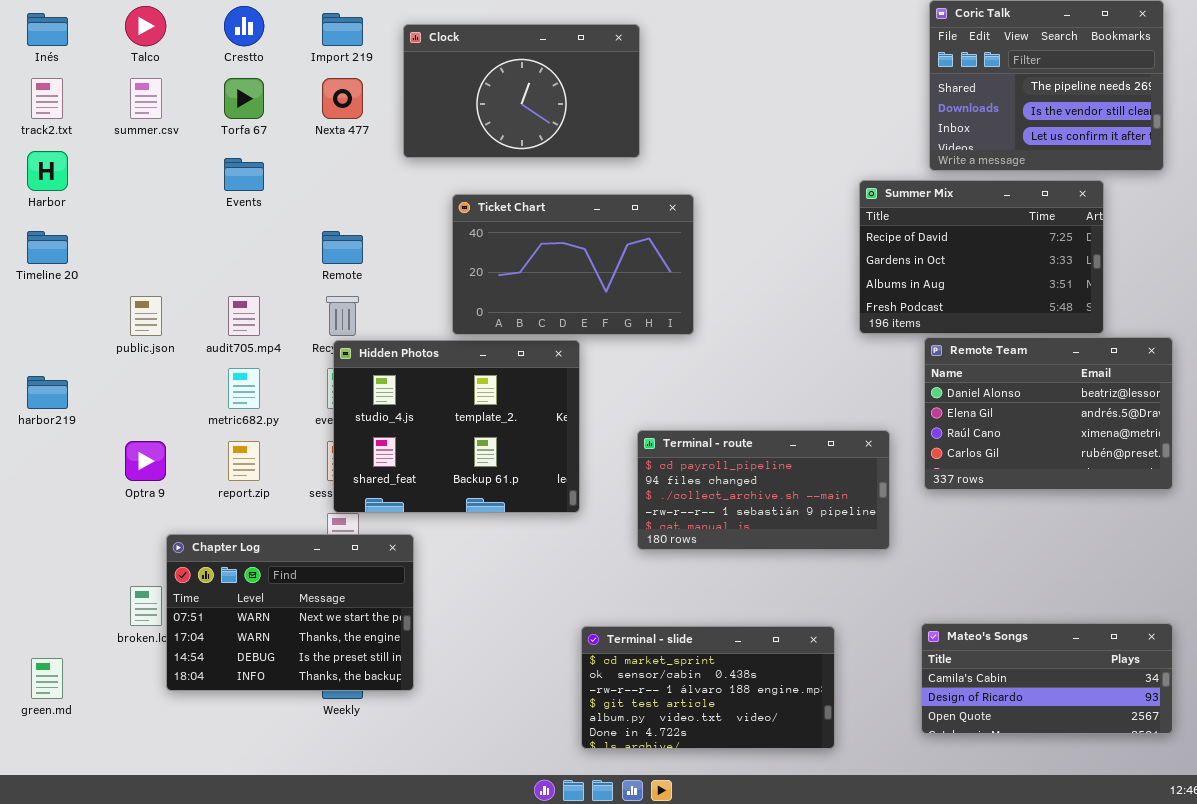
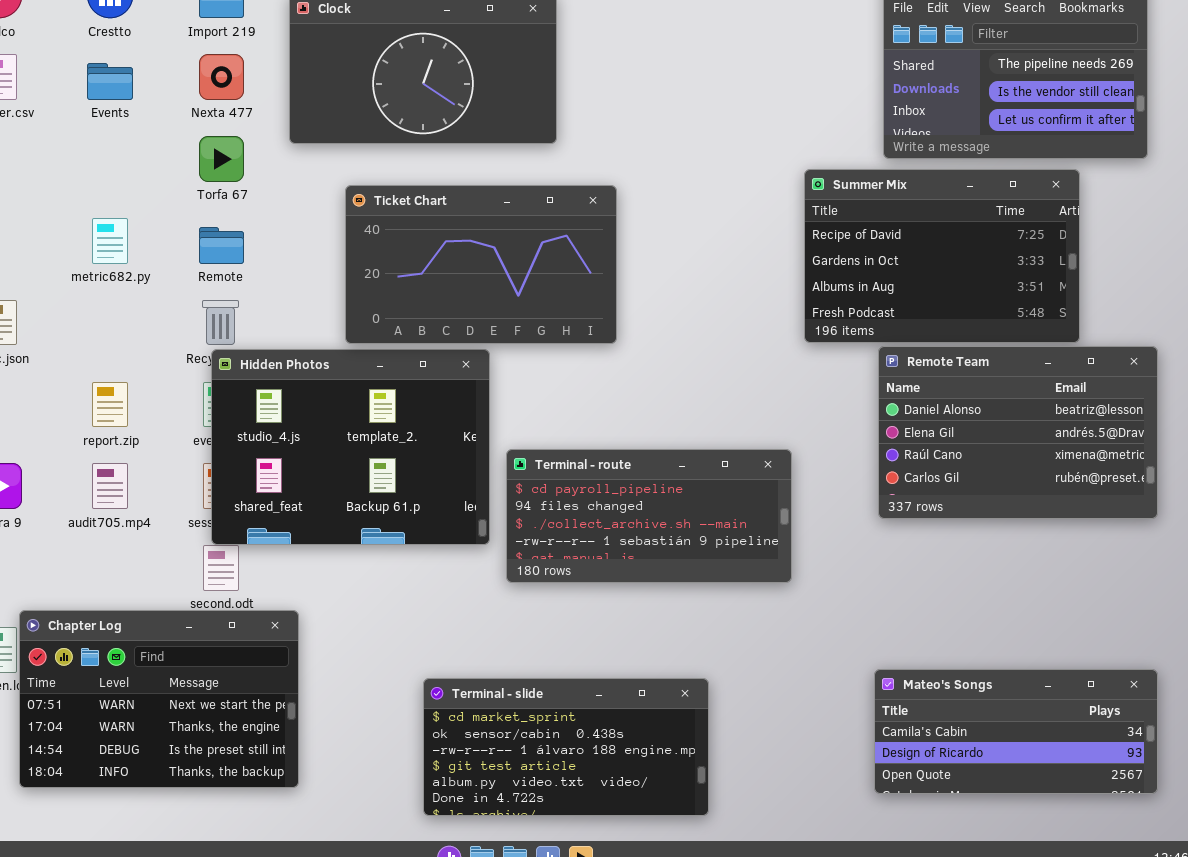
Torfa 67: [224,78,264,119] -> [199,136,244,182], moved
Events: [224,158,264,191] -> [87,63,133,100], moved
audit705.mp4: [228,296,260,336] -> [92,463,128,509], moved
metric682.py: [228,368,260,409] -> [92,218,128,264], moved
Terminal - route: [637,430,890,550] -> [506,449,792,583], moved
report.zip: [228,441,260,481] -> [92,382,128,427], moved
Chapter Log: [166,534,414,691] -> [19,610,299,788], moved
Terminal - slide: [581,626,835,749] -> [423,678,709,816], moved

